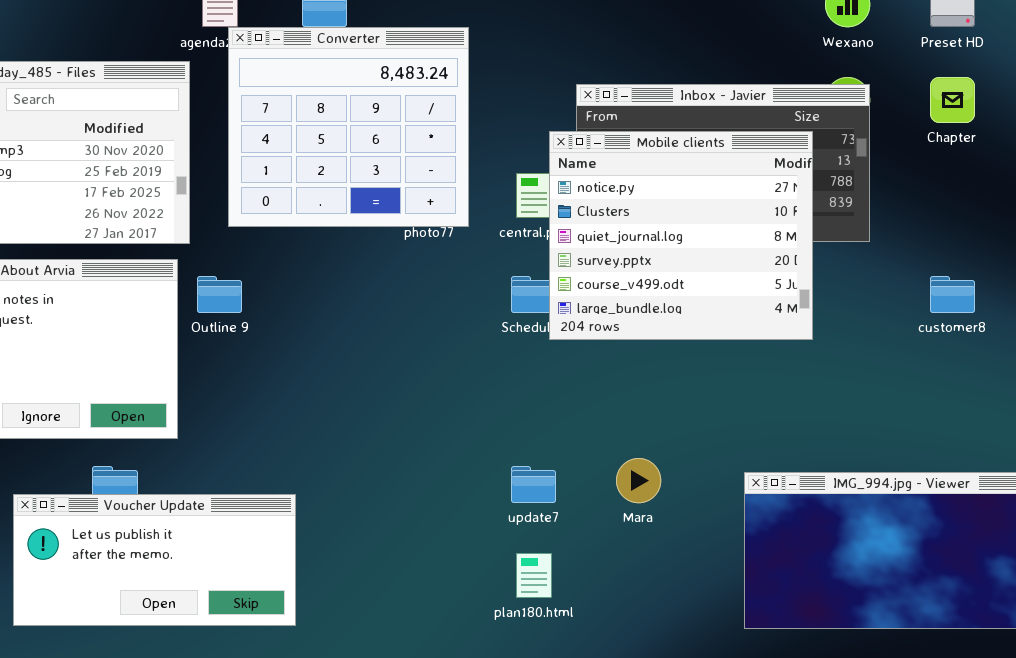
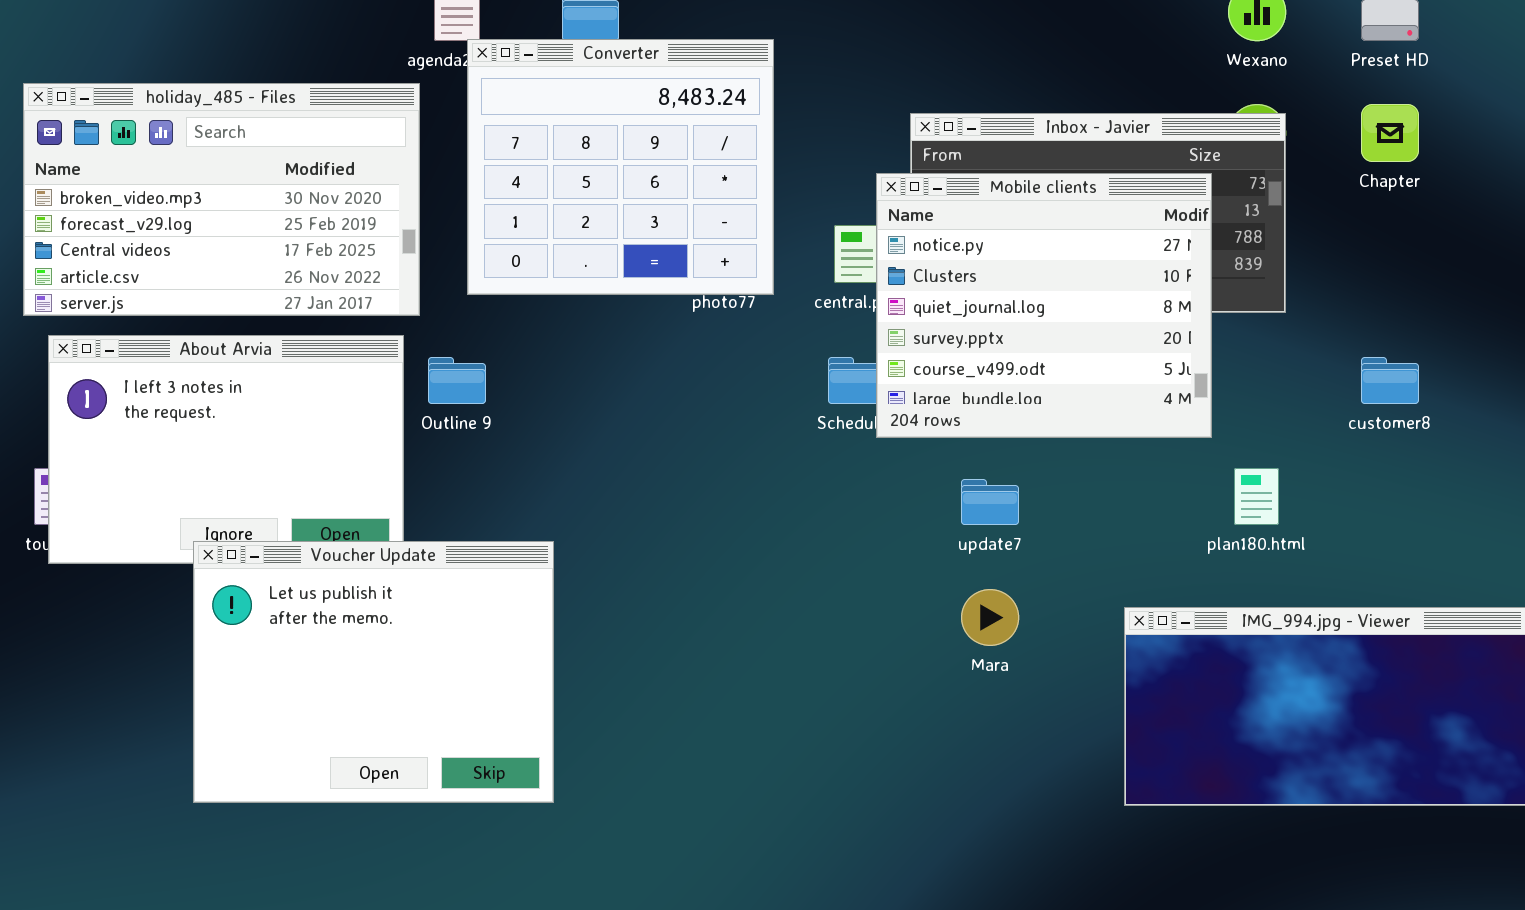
update7: [511,466,556,503] -> [961,479,1019,525], moved
Voucher Update: [13,494,296,626] -> [193,541,554,803], resized
plan180.html: [516,553,552,598] -> [1234,468,1279,525], moved

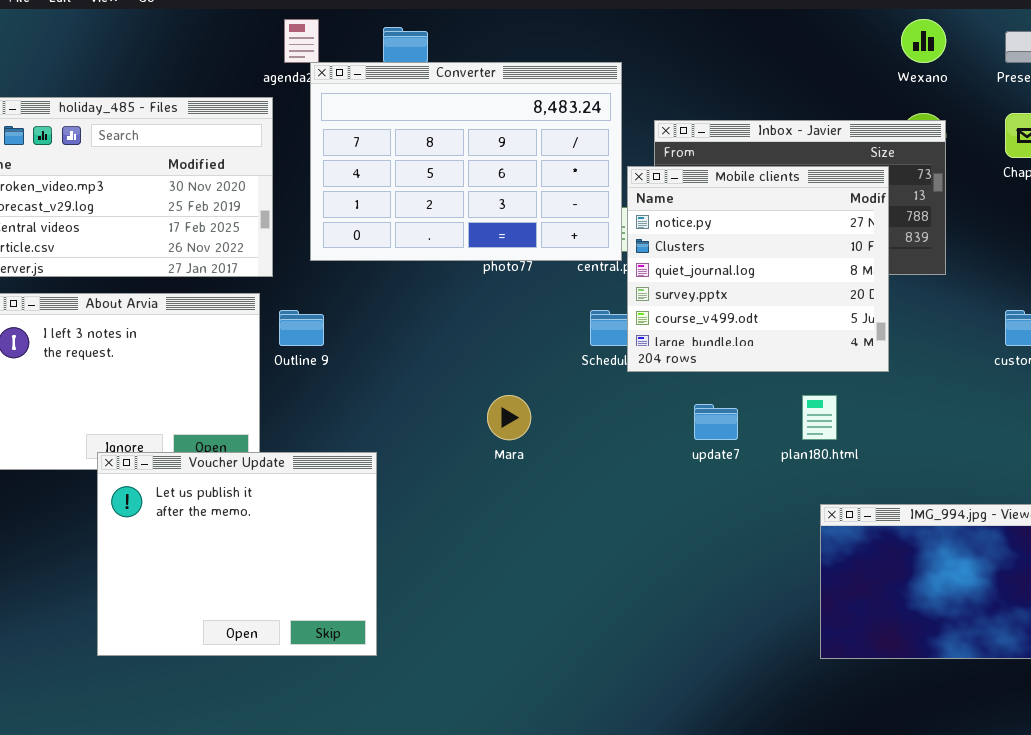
Converter: [467,39,774,295] -> [310,62,622,261], resized
plan180.html: [1234,468,1279,525] -> [802,395,837,440], moved
Mara: [961,589,1019,646] -> [487,395,531,440], moved

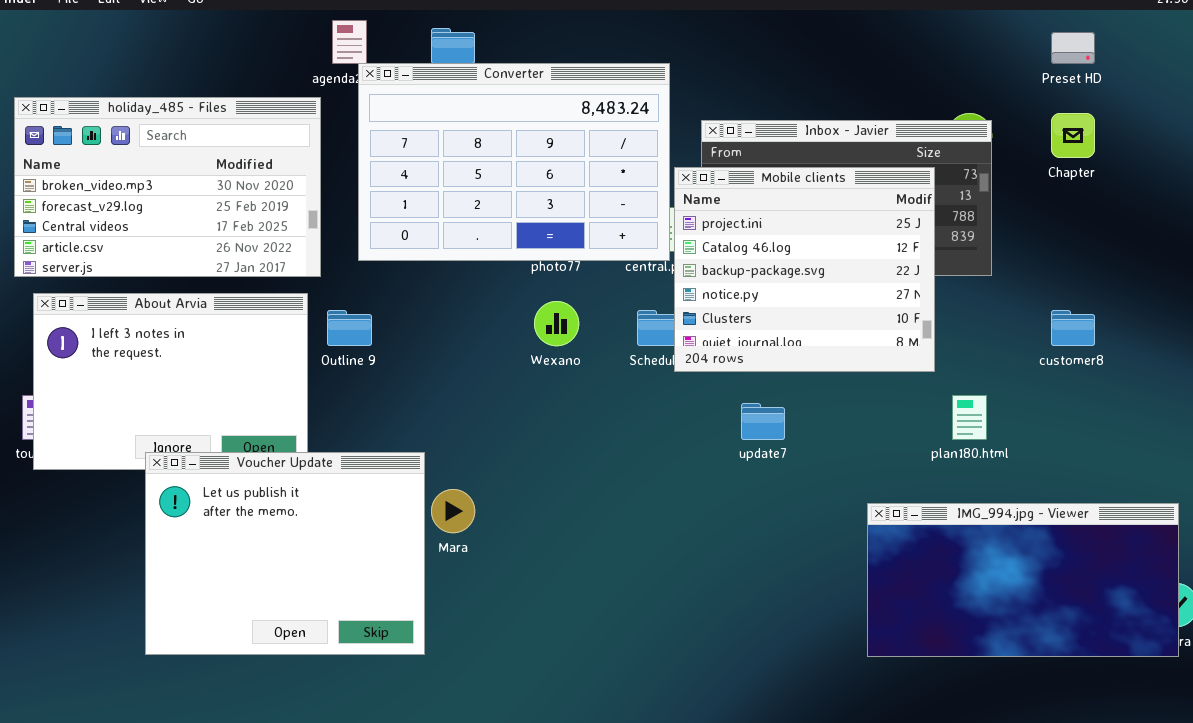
Wexano: [901,19,946,63] -> [534,301,579,346], moved
Mobile clients: [627,166,889,372] -> [674,167,935,372], scrolled up 3 rows
Mara: [487,395,531,440] -> [431,489,475,533], moved
plan180.html: [802,395,837,440] -> [952,395,987,440], moved

